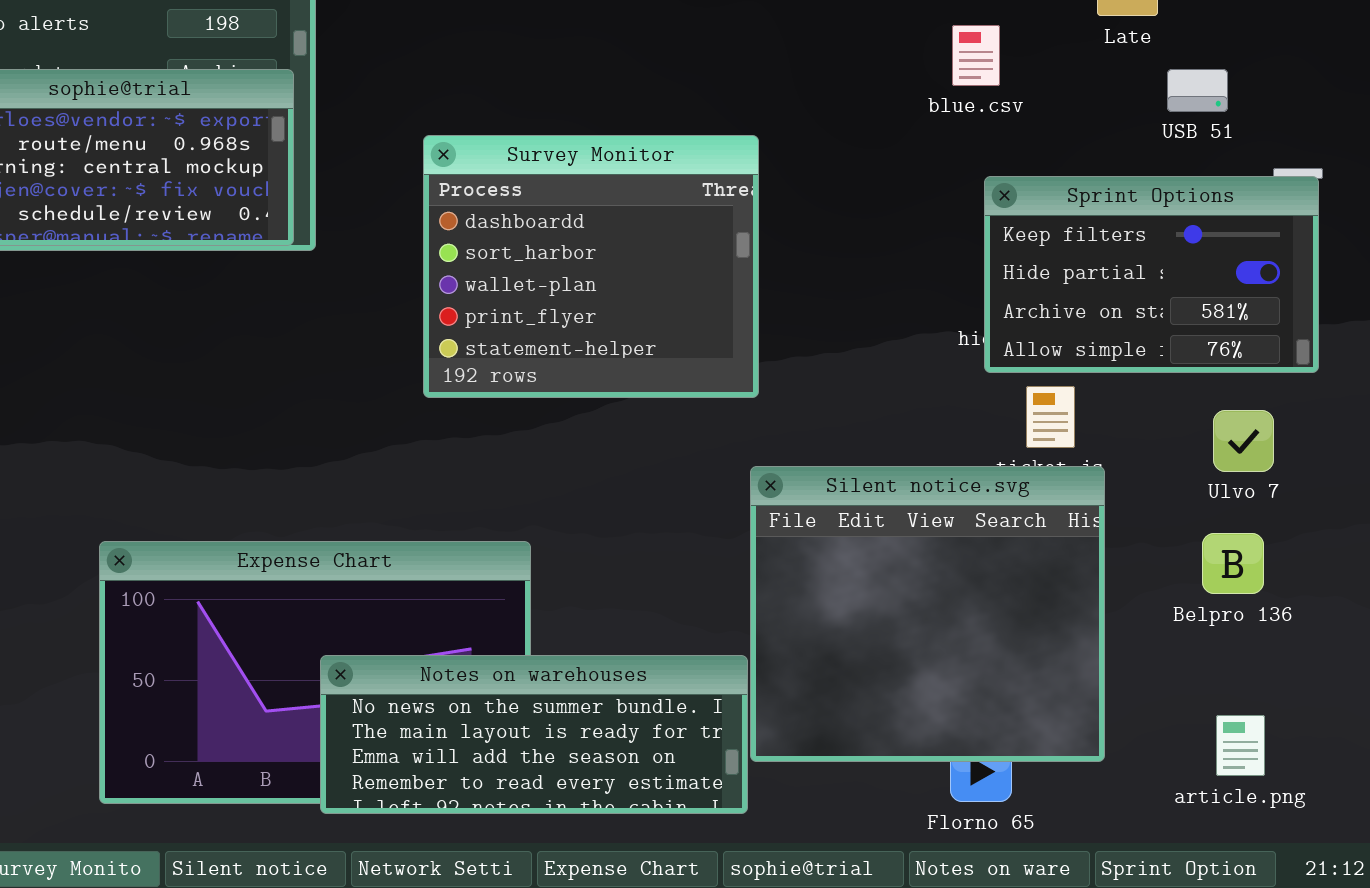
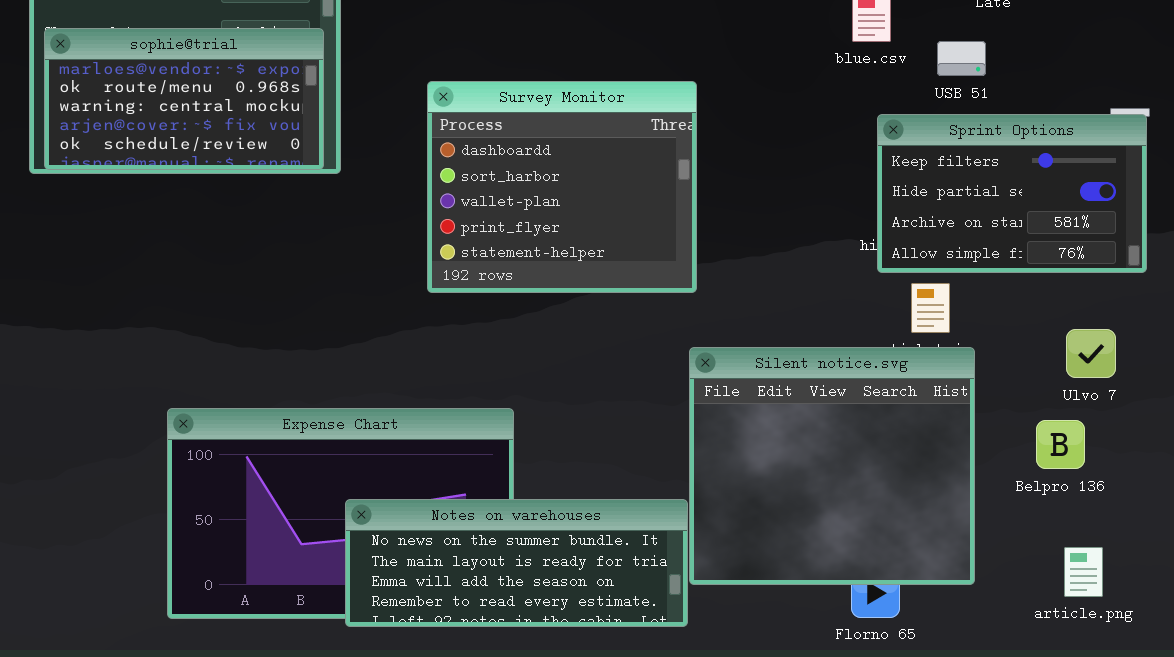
USB 51: [1167,69,1228,112] -> [937,41,986,76], moved
Ulvo 7: [1213,410,1274,472] -> [1066,329,1116,378], moved
Belpro 136: [1202,533,1264,594] -> [1036,420,1085,469], moved

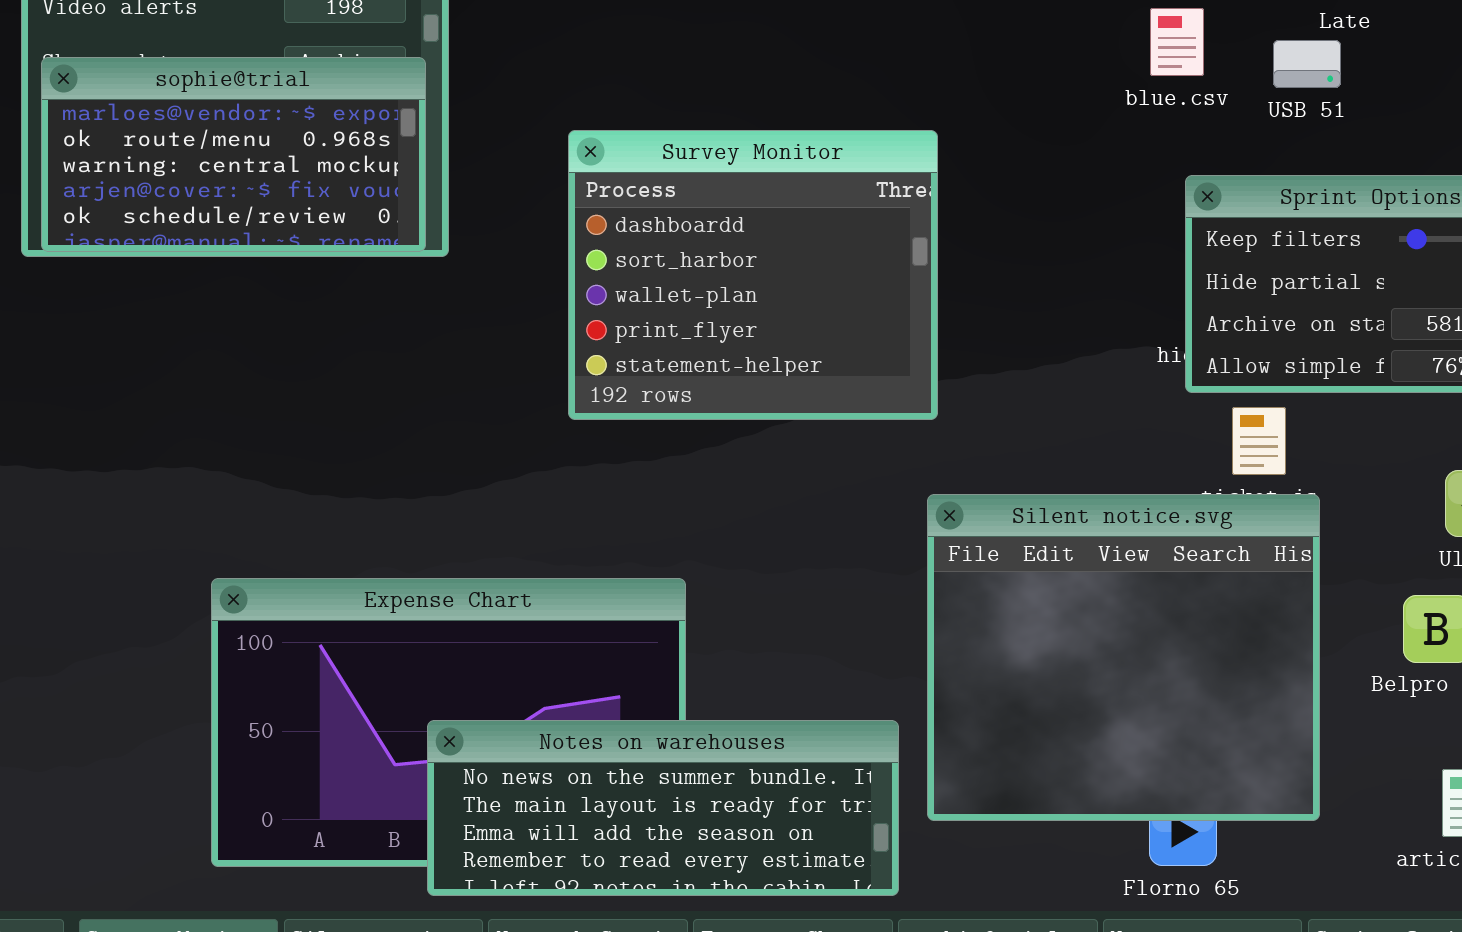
USB 51: [937,41,986,76] -> [1273,40,1341,88], moved
Notes on warehouses: [345,499,688,627] -> [427,720,899,896], moved

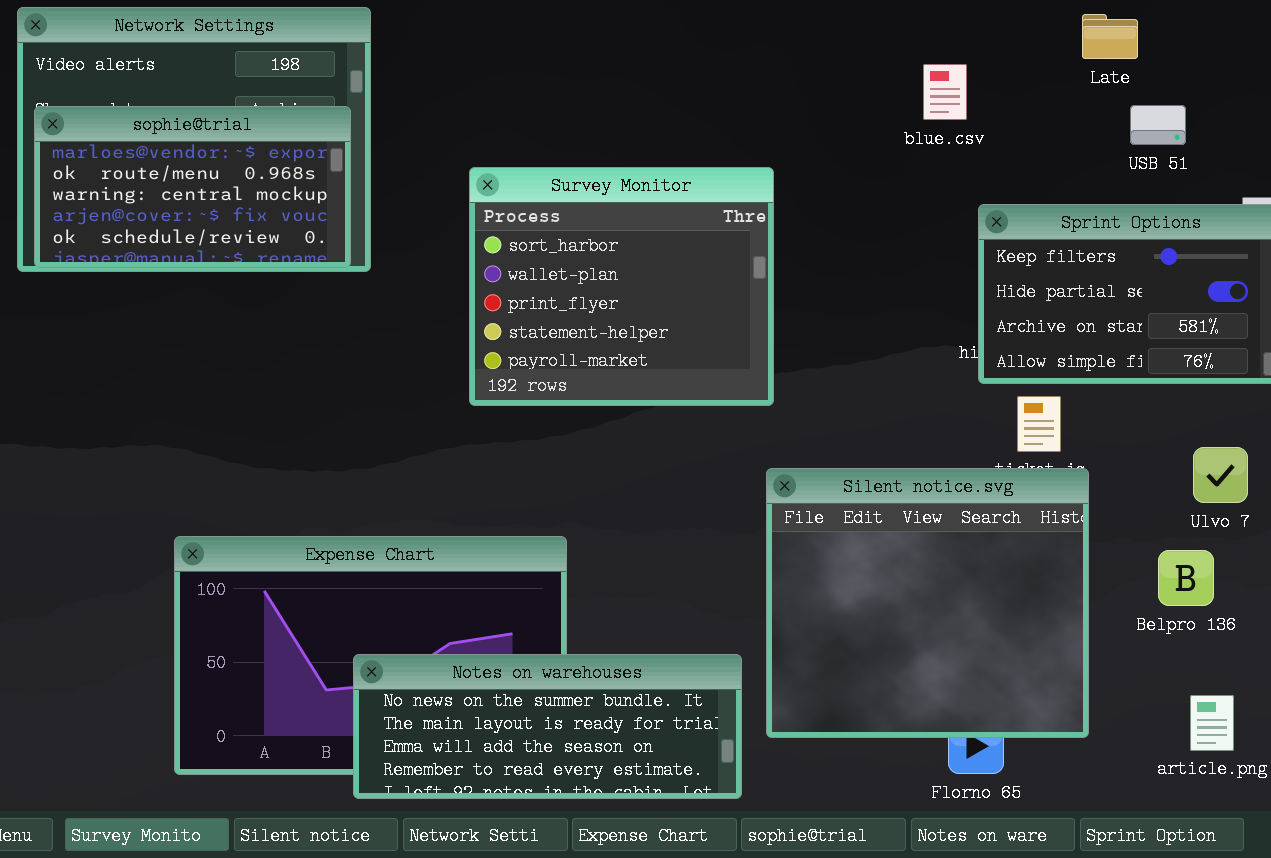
blue.csv: [1150,8,1204,76] -> [923,64,967,120], moved
USB 51: [1273,40,1341,88] -> [1130,105,1186,145], moved
Survey Monitor: [568,130,938,420] -> [469,167,774,406], scrolled down 1 row

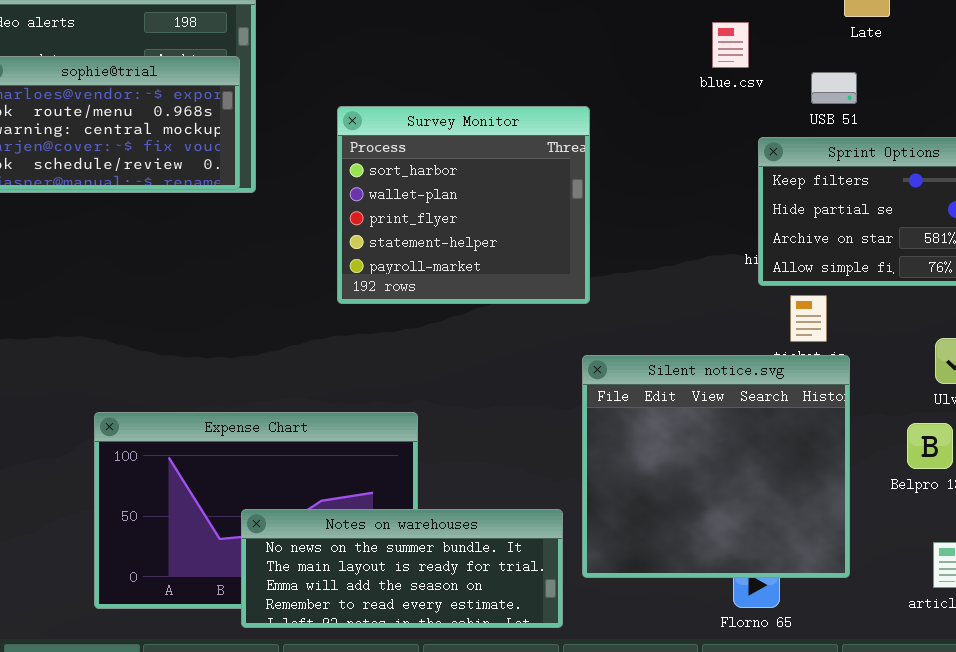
USB 51: [1130,105,1186,145] -> [811,72,857,104], moved

